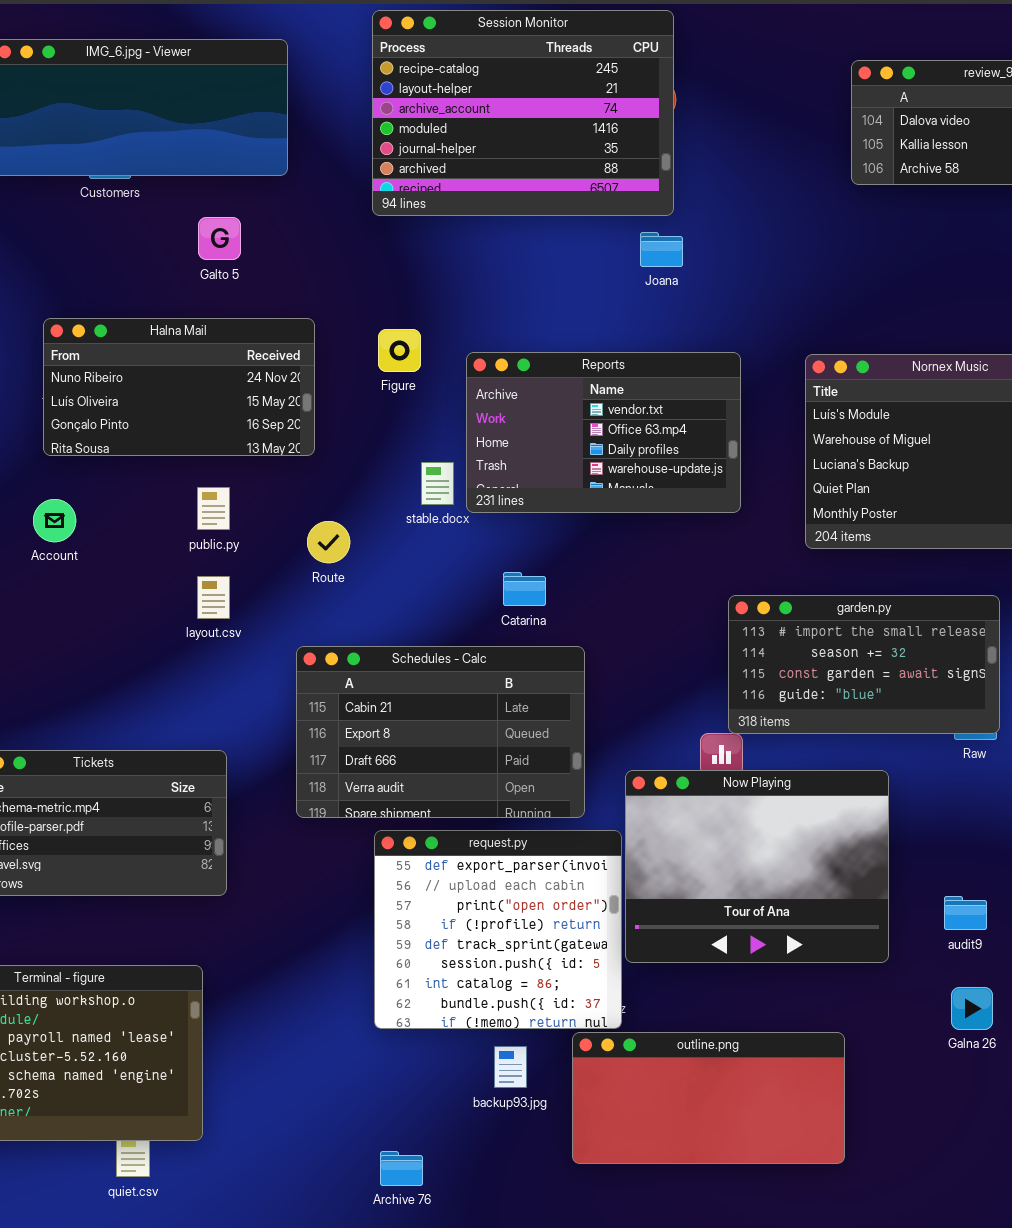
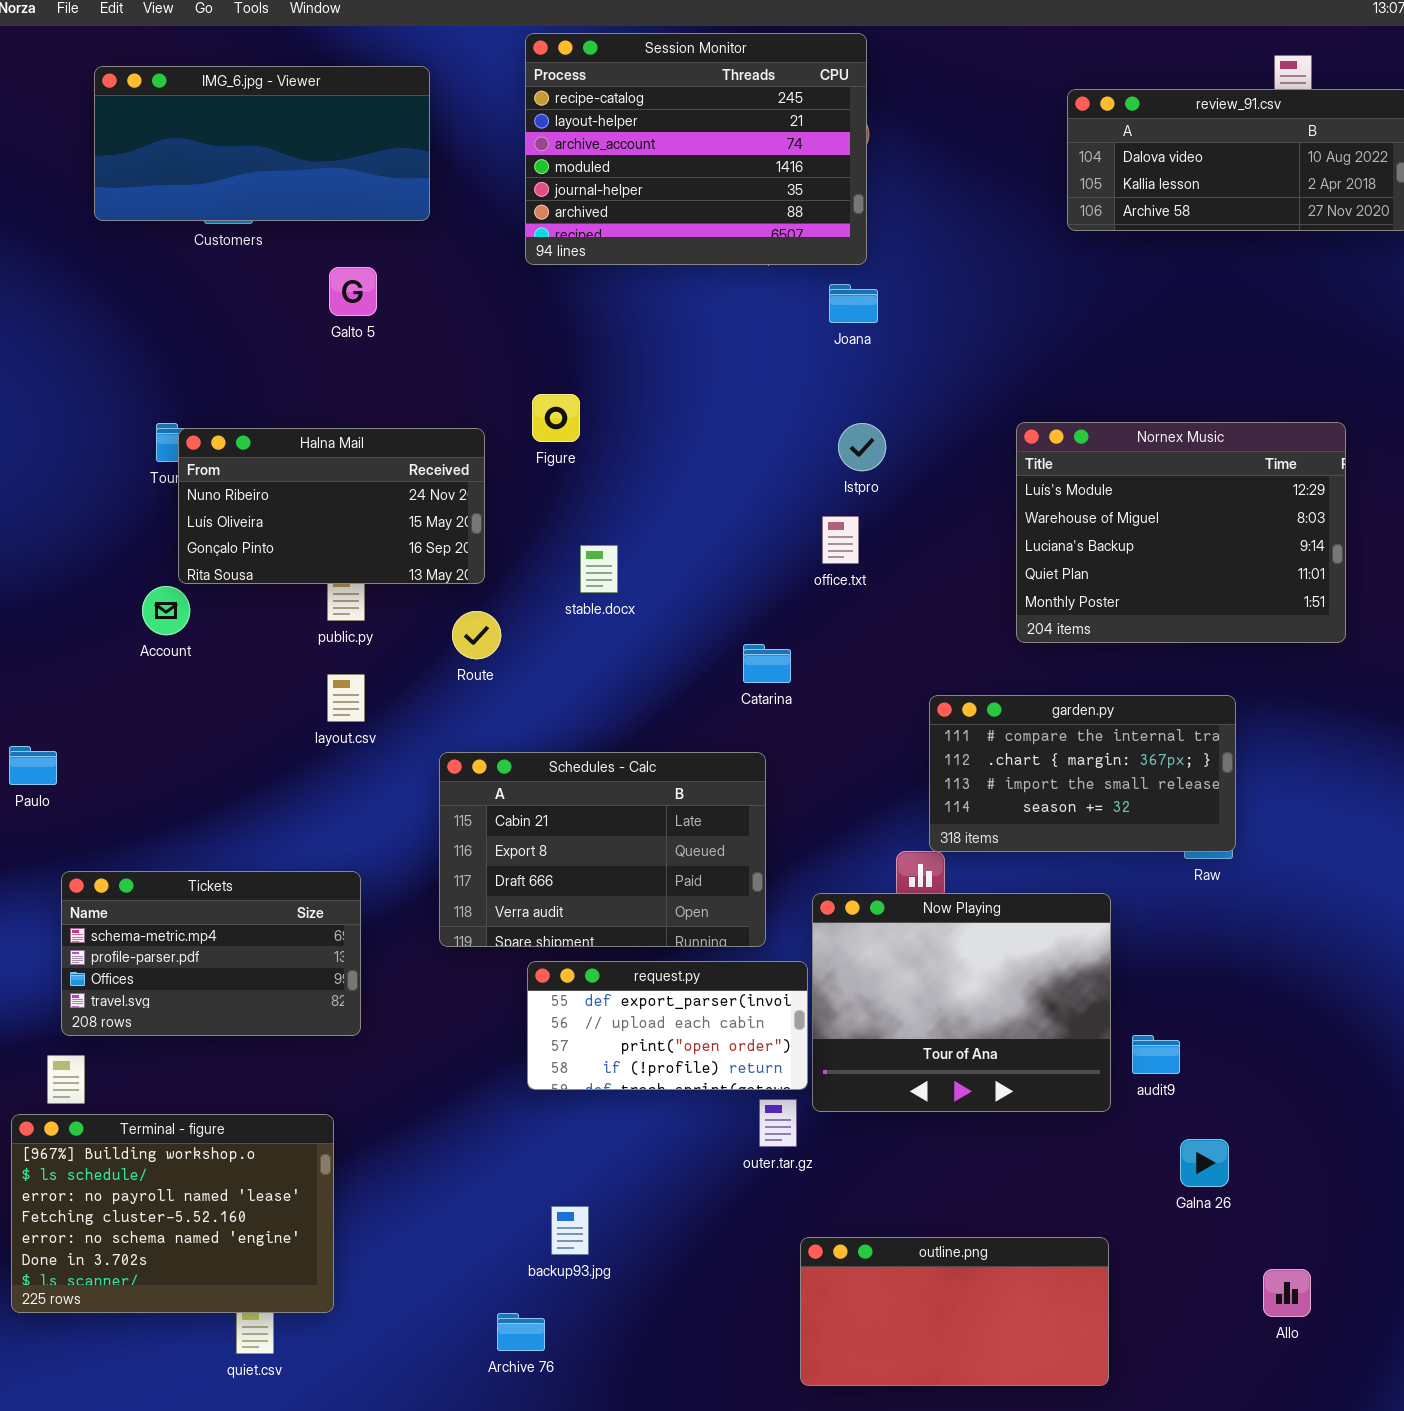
Halna Mail: [43,318,315,456] -> [178,428,485,584], moved
Reports: [466,352,741,513] -> none, closed
Catarina: [503,572,546,606] -> [743,644,791,683], moved
garden.py: [728,595,1000,734] -> [929,695,1236,852], scrolled up 2 rows
request.py: [374,830,622,1029] -> [527,961,808,1090], resized
audit9: [944,896,987,930] -> [1132,1035,1180,1074], moved
outline.png: [572,1032,845,1164] -> [800,1237,1109,1386], moved
backup93.jpg: [494,1046,527,1088] -> [551,1206,589,1255], moved
Archive 76: [380,1151,423,1186] -> [497,1313,545,1351], moved

